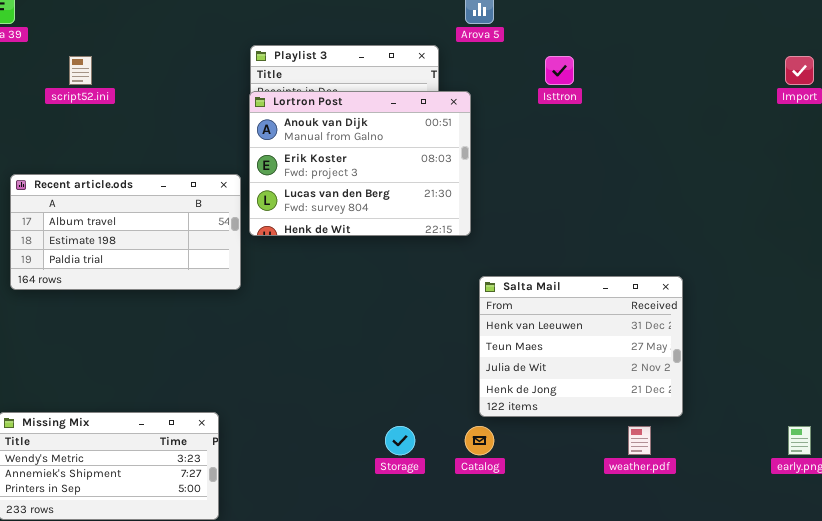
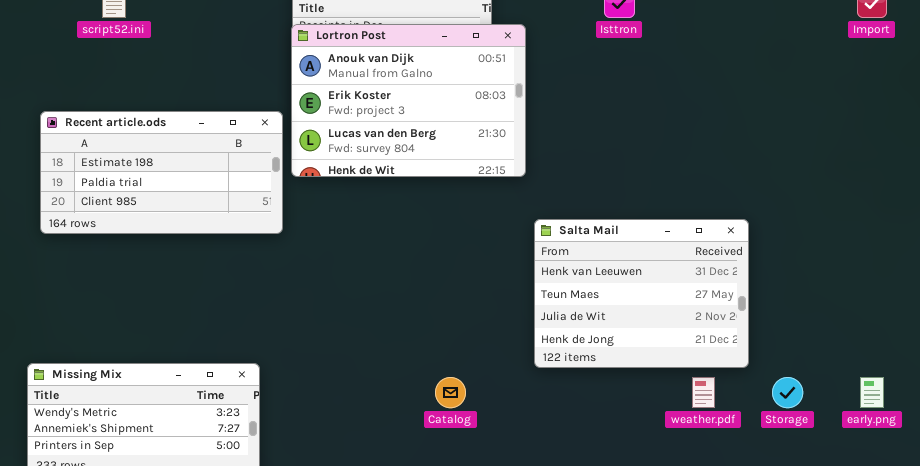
Recent article.ods: [10,174,241,290] -> [40,111,283,234], scrolled down 1 row
Storage: [385,426,415,455] -> [772,377,803,408], moved
Catalog: [465,426,494,455] -> [435,377,466,408], moved

